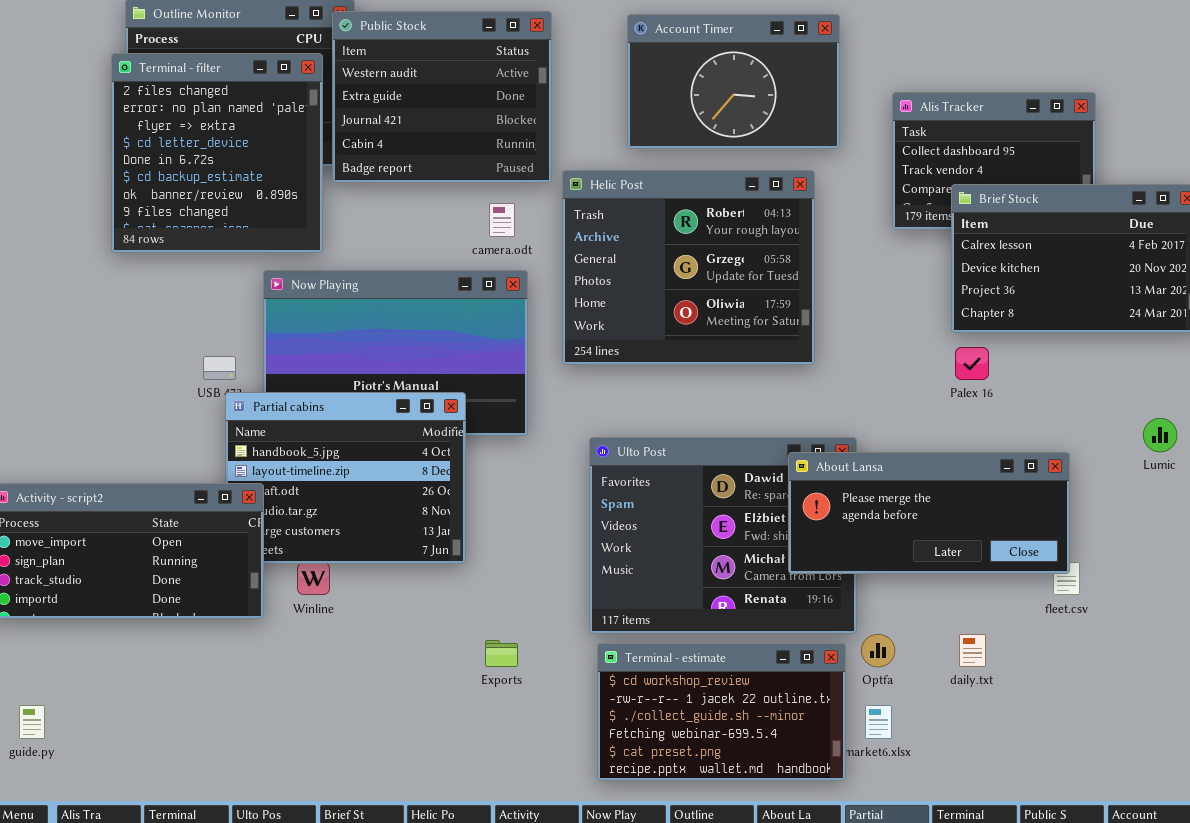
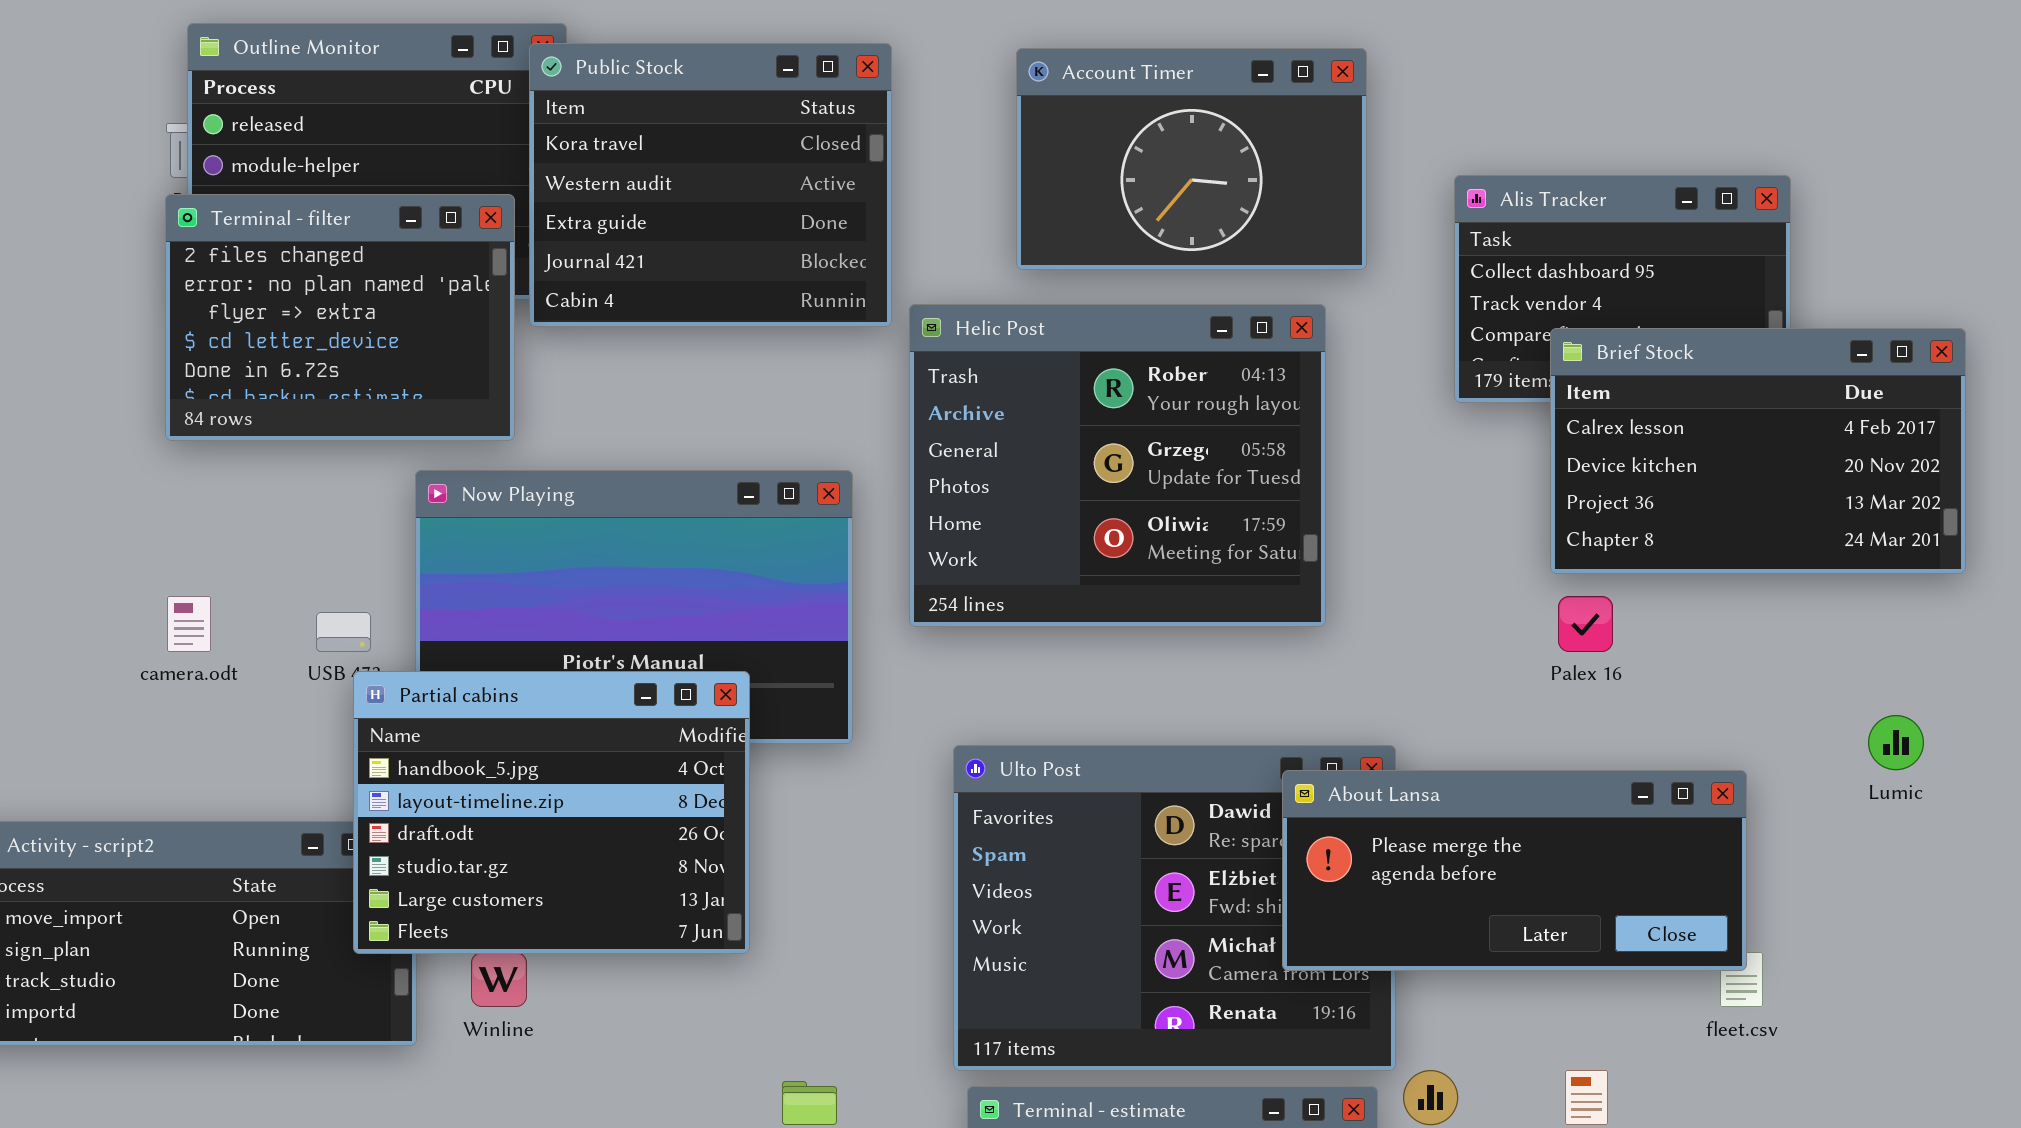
Public Stock: [332,11,552,183] -> [529,43,892,327], scrolled up 1 row
Terminal - filter: [111,53,323,253] -> [165,194,515,441], resized
camera.odt: [489,203,515,237] -> [167,596,211,652], moved
Partial cabins: [225,392,466,564] -> [353,671,750,954], raised

